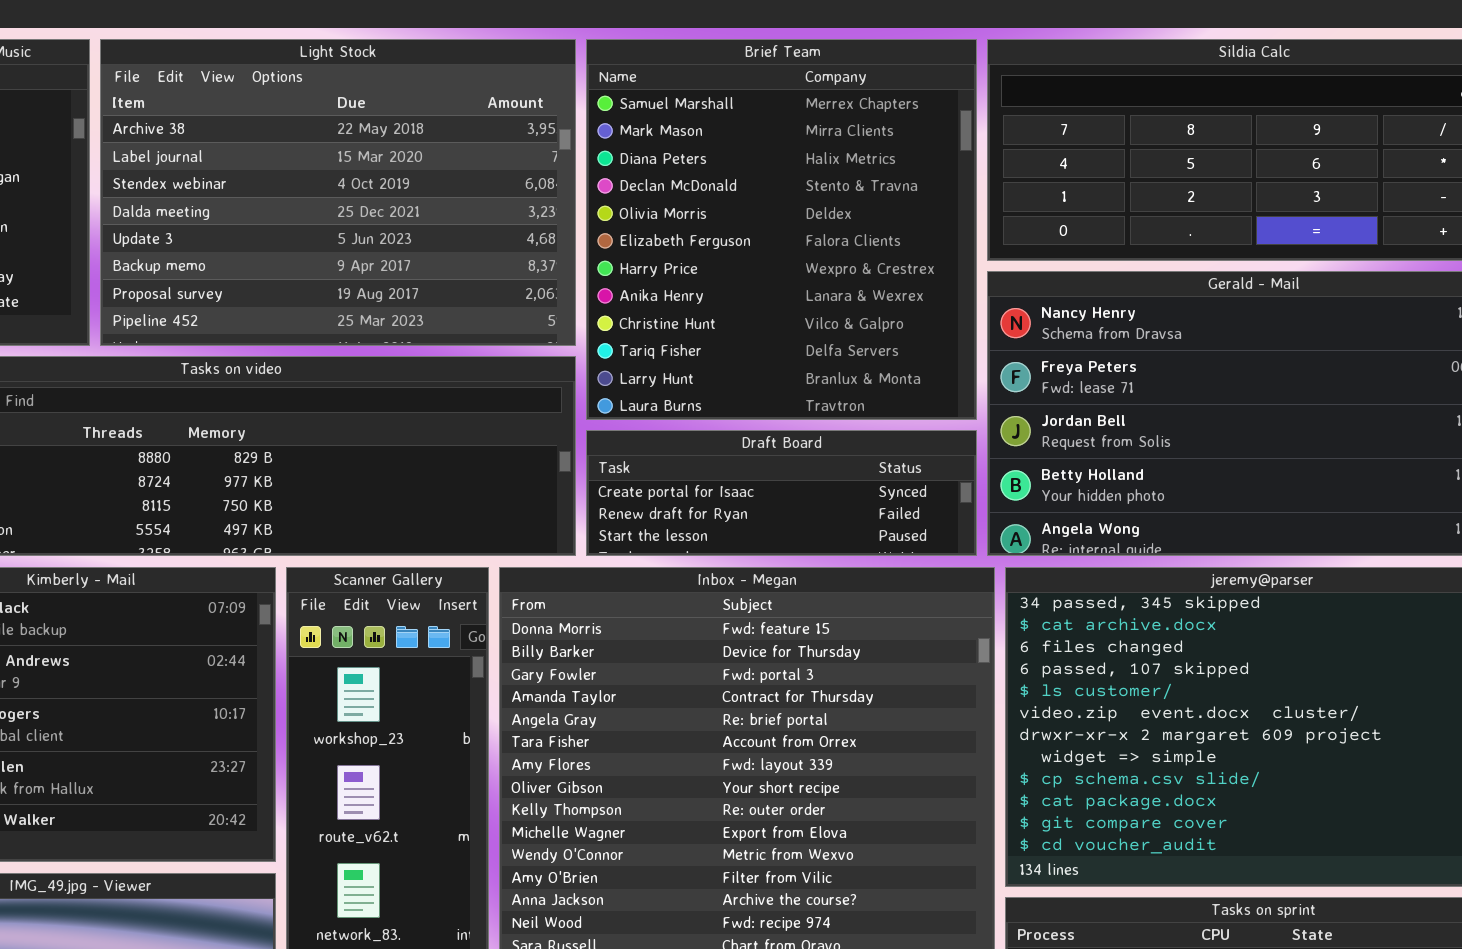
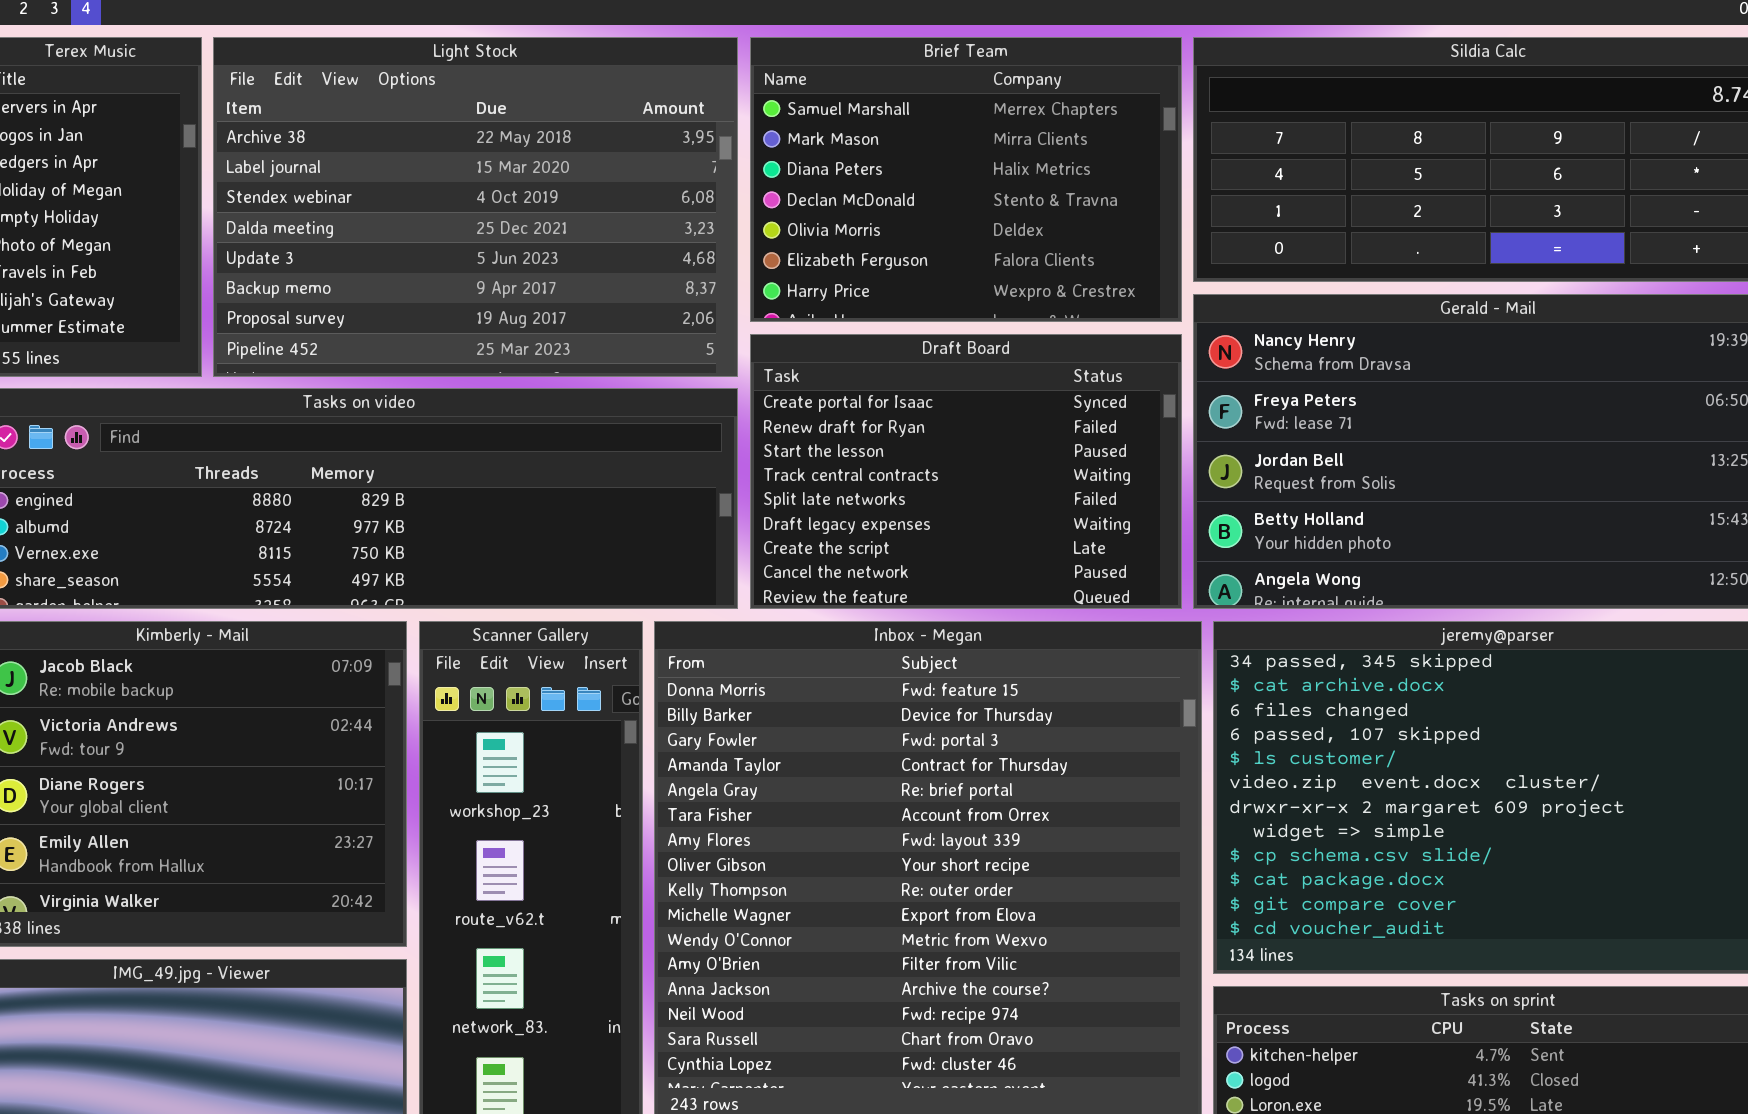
Brief Team: [586,39,977,420] -> [750,37,1182,322], resized
Draft Board: [586,430,977,556] -> [750,334,1182,609], resized

